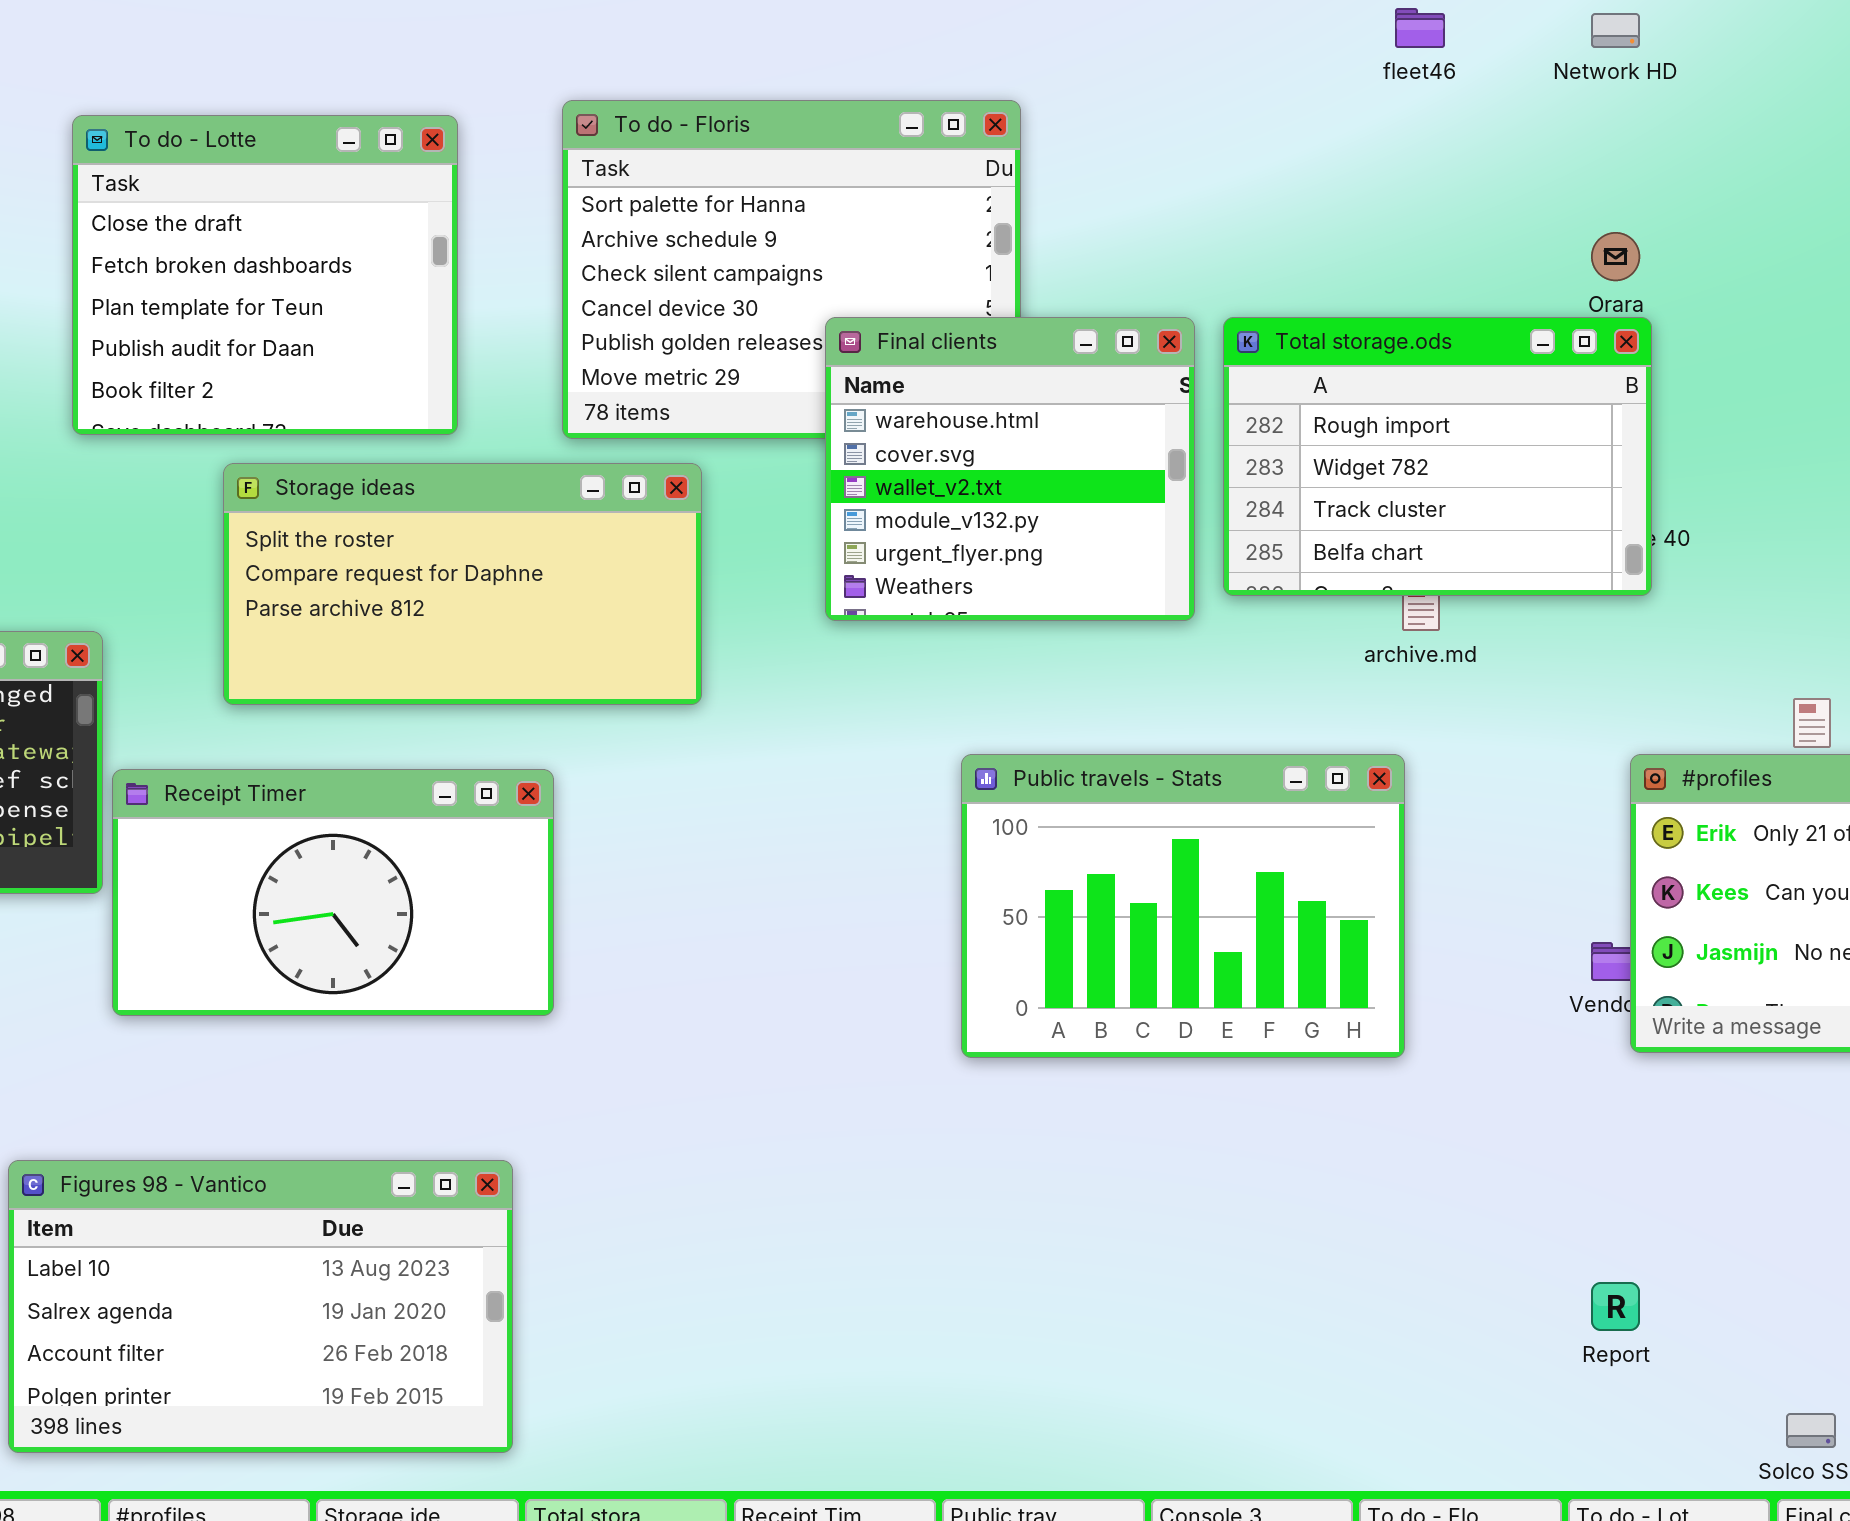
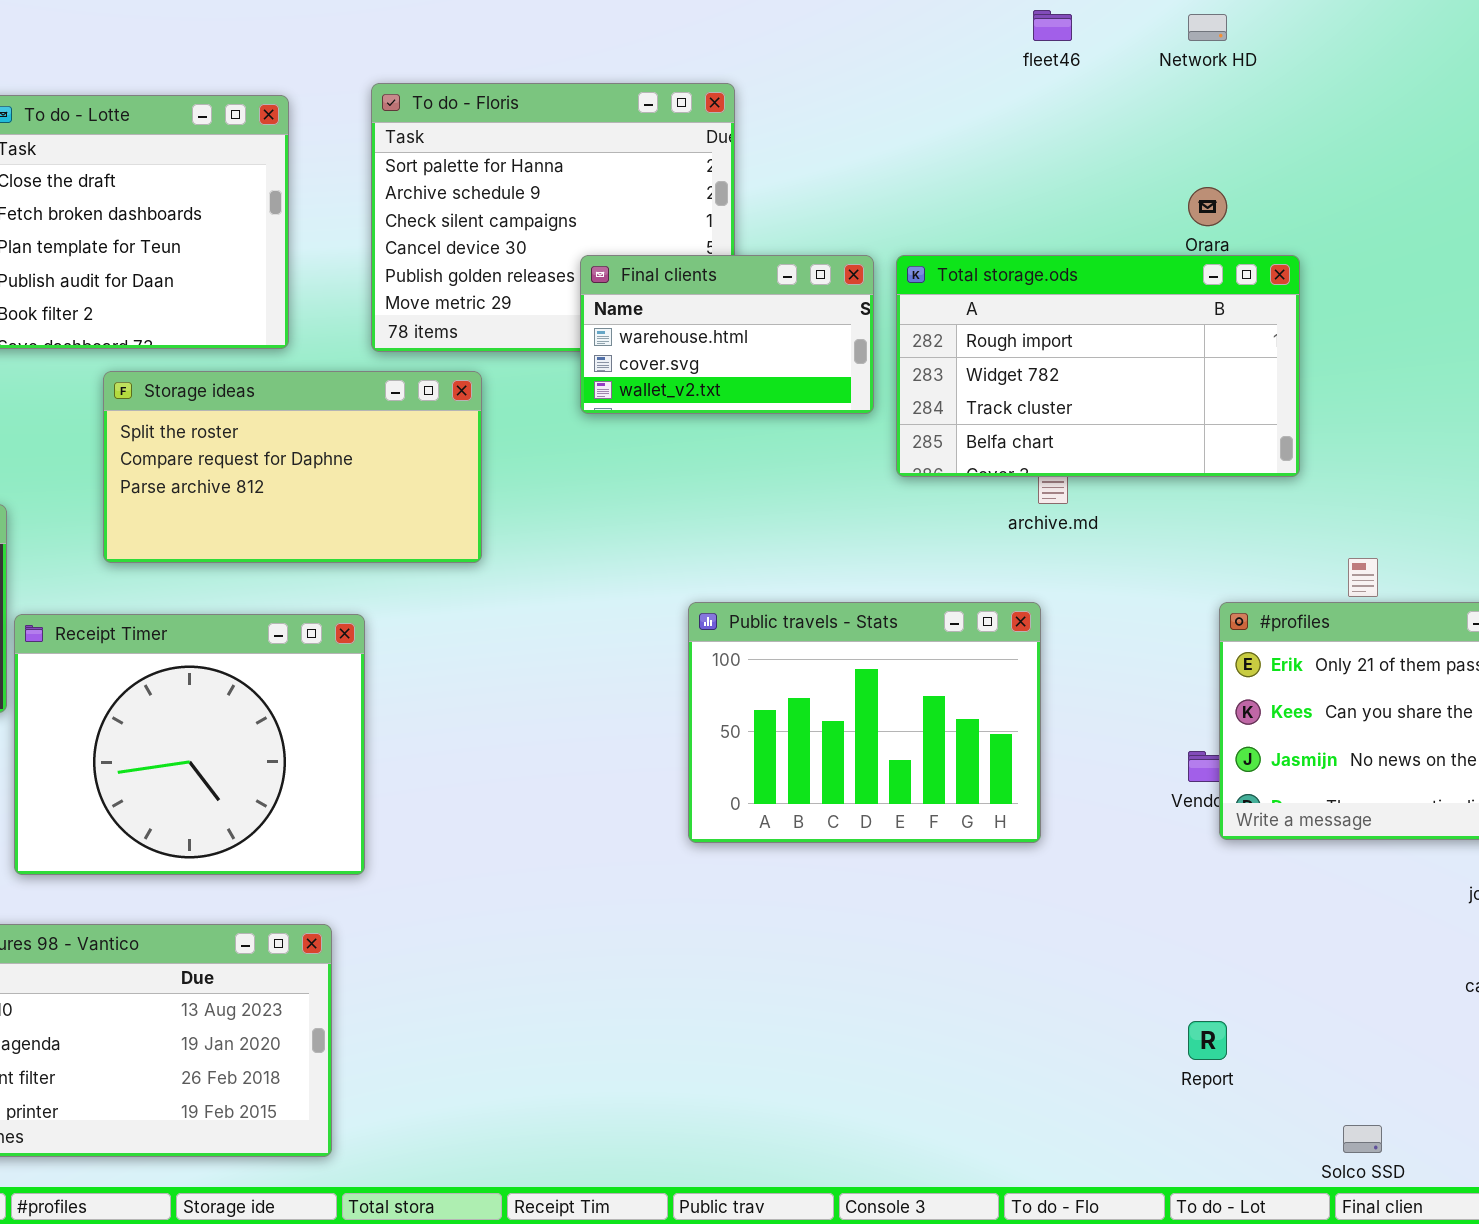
Final clients: [825,317,1195,621] -> [580,255,874,414], resized
Total storage.ods: [1223,317,1652,596] -> [896,255,1300,477], resized
Receipt Timer: [112,769,554,1016] -> [14,614,365,875], resized

